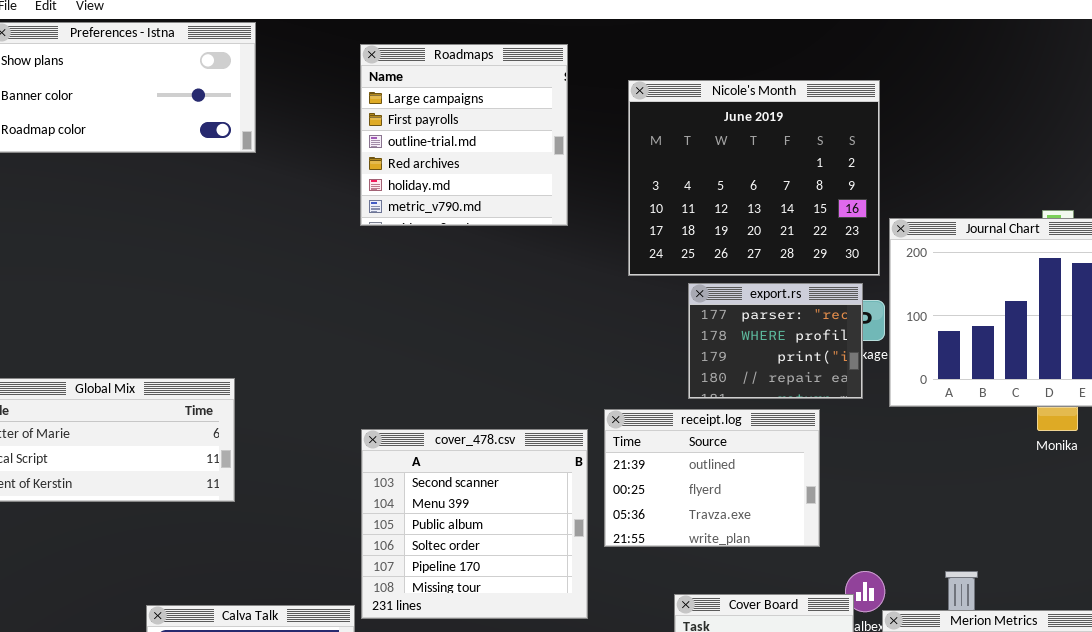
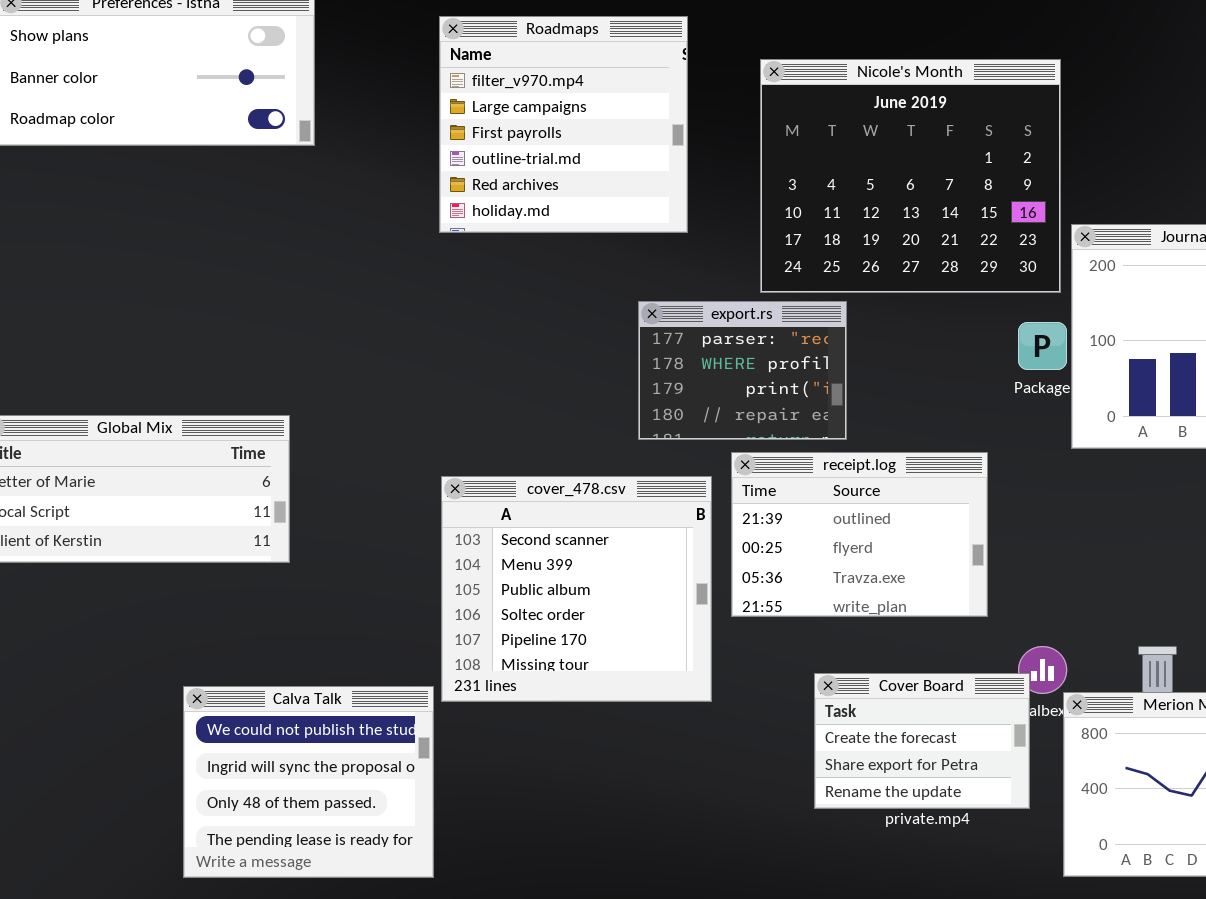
Roadmaps: [360,44,568,226] -> [439,16,688,233], scrolled up 1 row
export.rs: [688,283,863,399] -> [638,301,847,440], moved

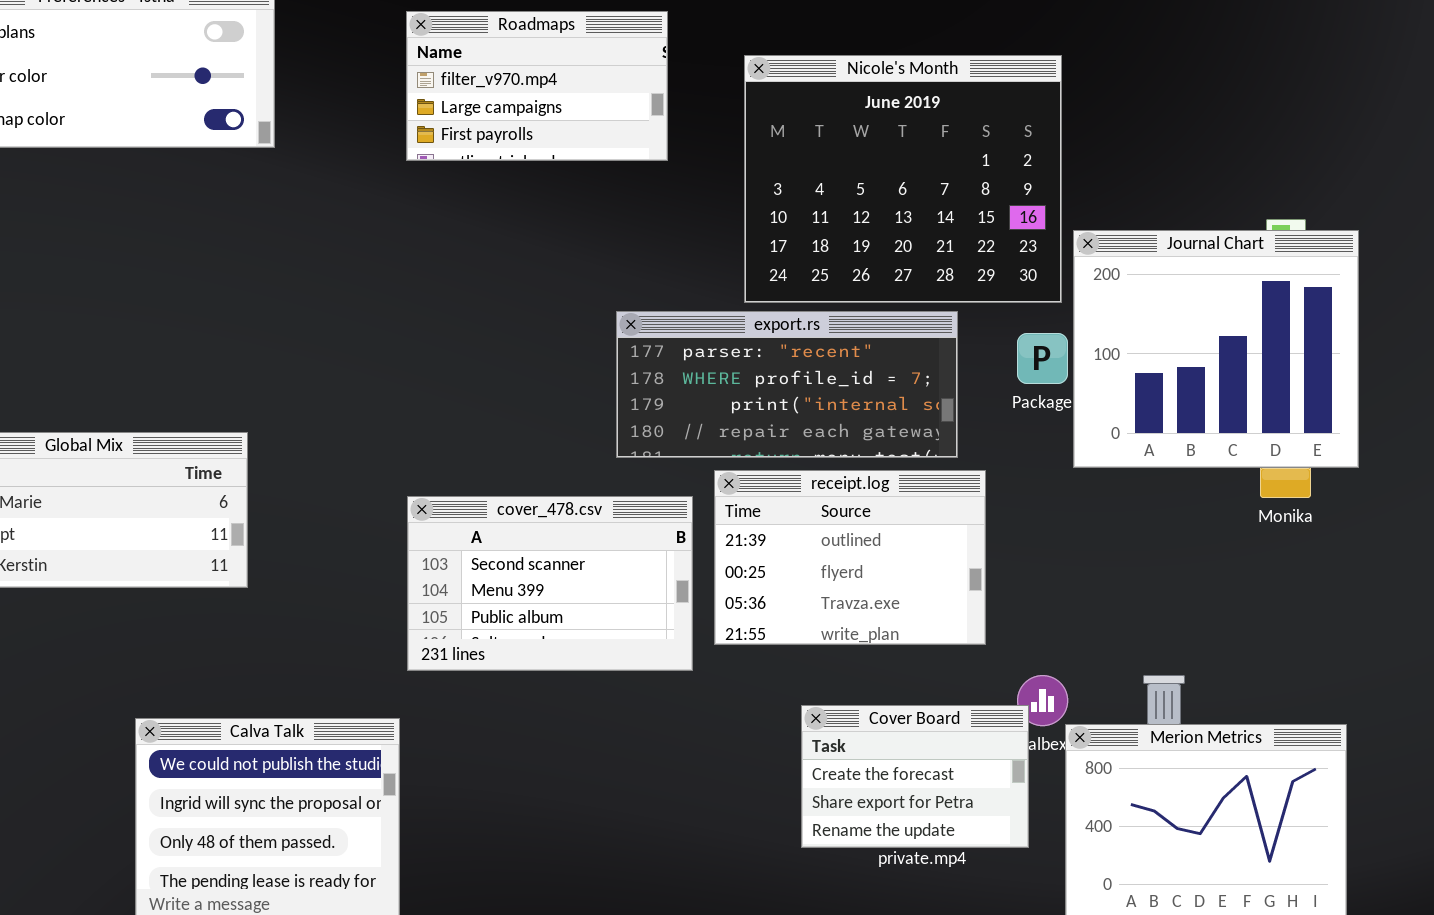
Roadmaps: [439,16,688,233] -> [406,11,668,161], resized
export.rs: [638,301,847,440] -> [616,311,958,458], resized
cover_478.csv: [441,476,712,702] -> [407,496,693,671], resized

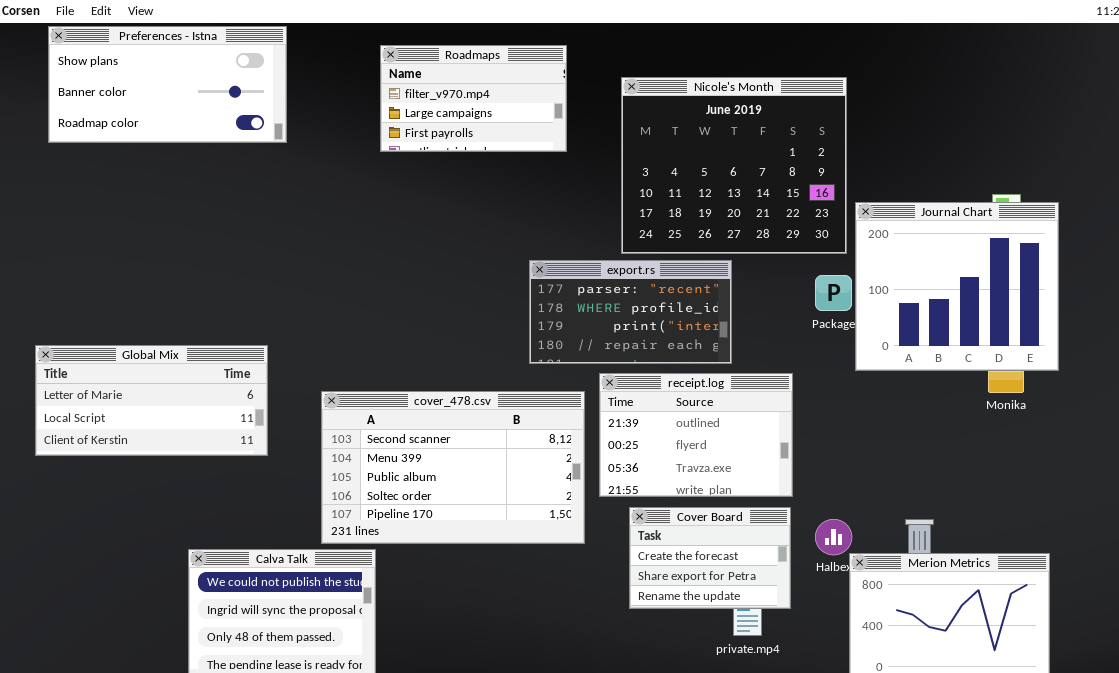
export.rs: [616,311,958,458] -> [529,260,732,364], resized
cover_478.csv: [407,496,693,671] -> [321,391,585,544], resized
Cover Board: [801,705,1029,848] -> [629,507,791,609], moved

